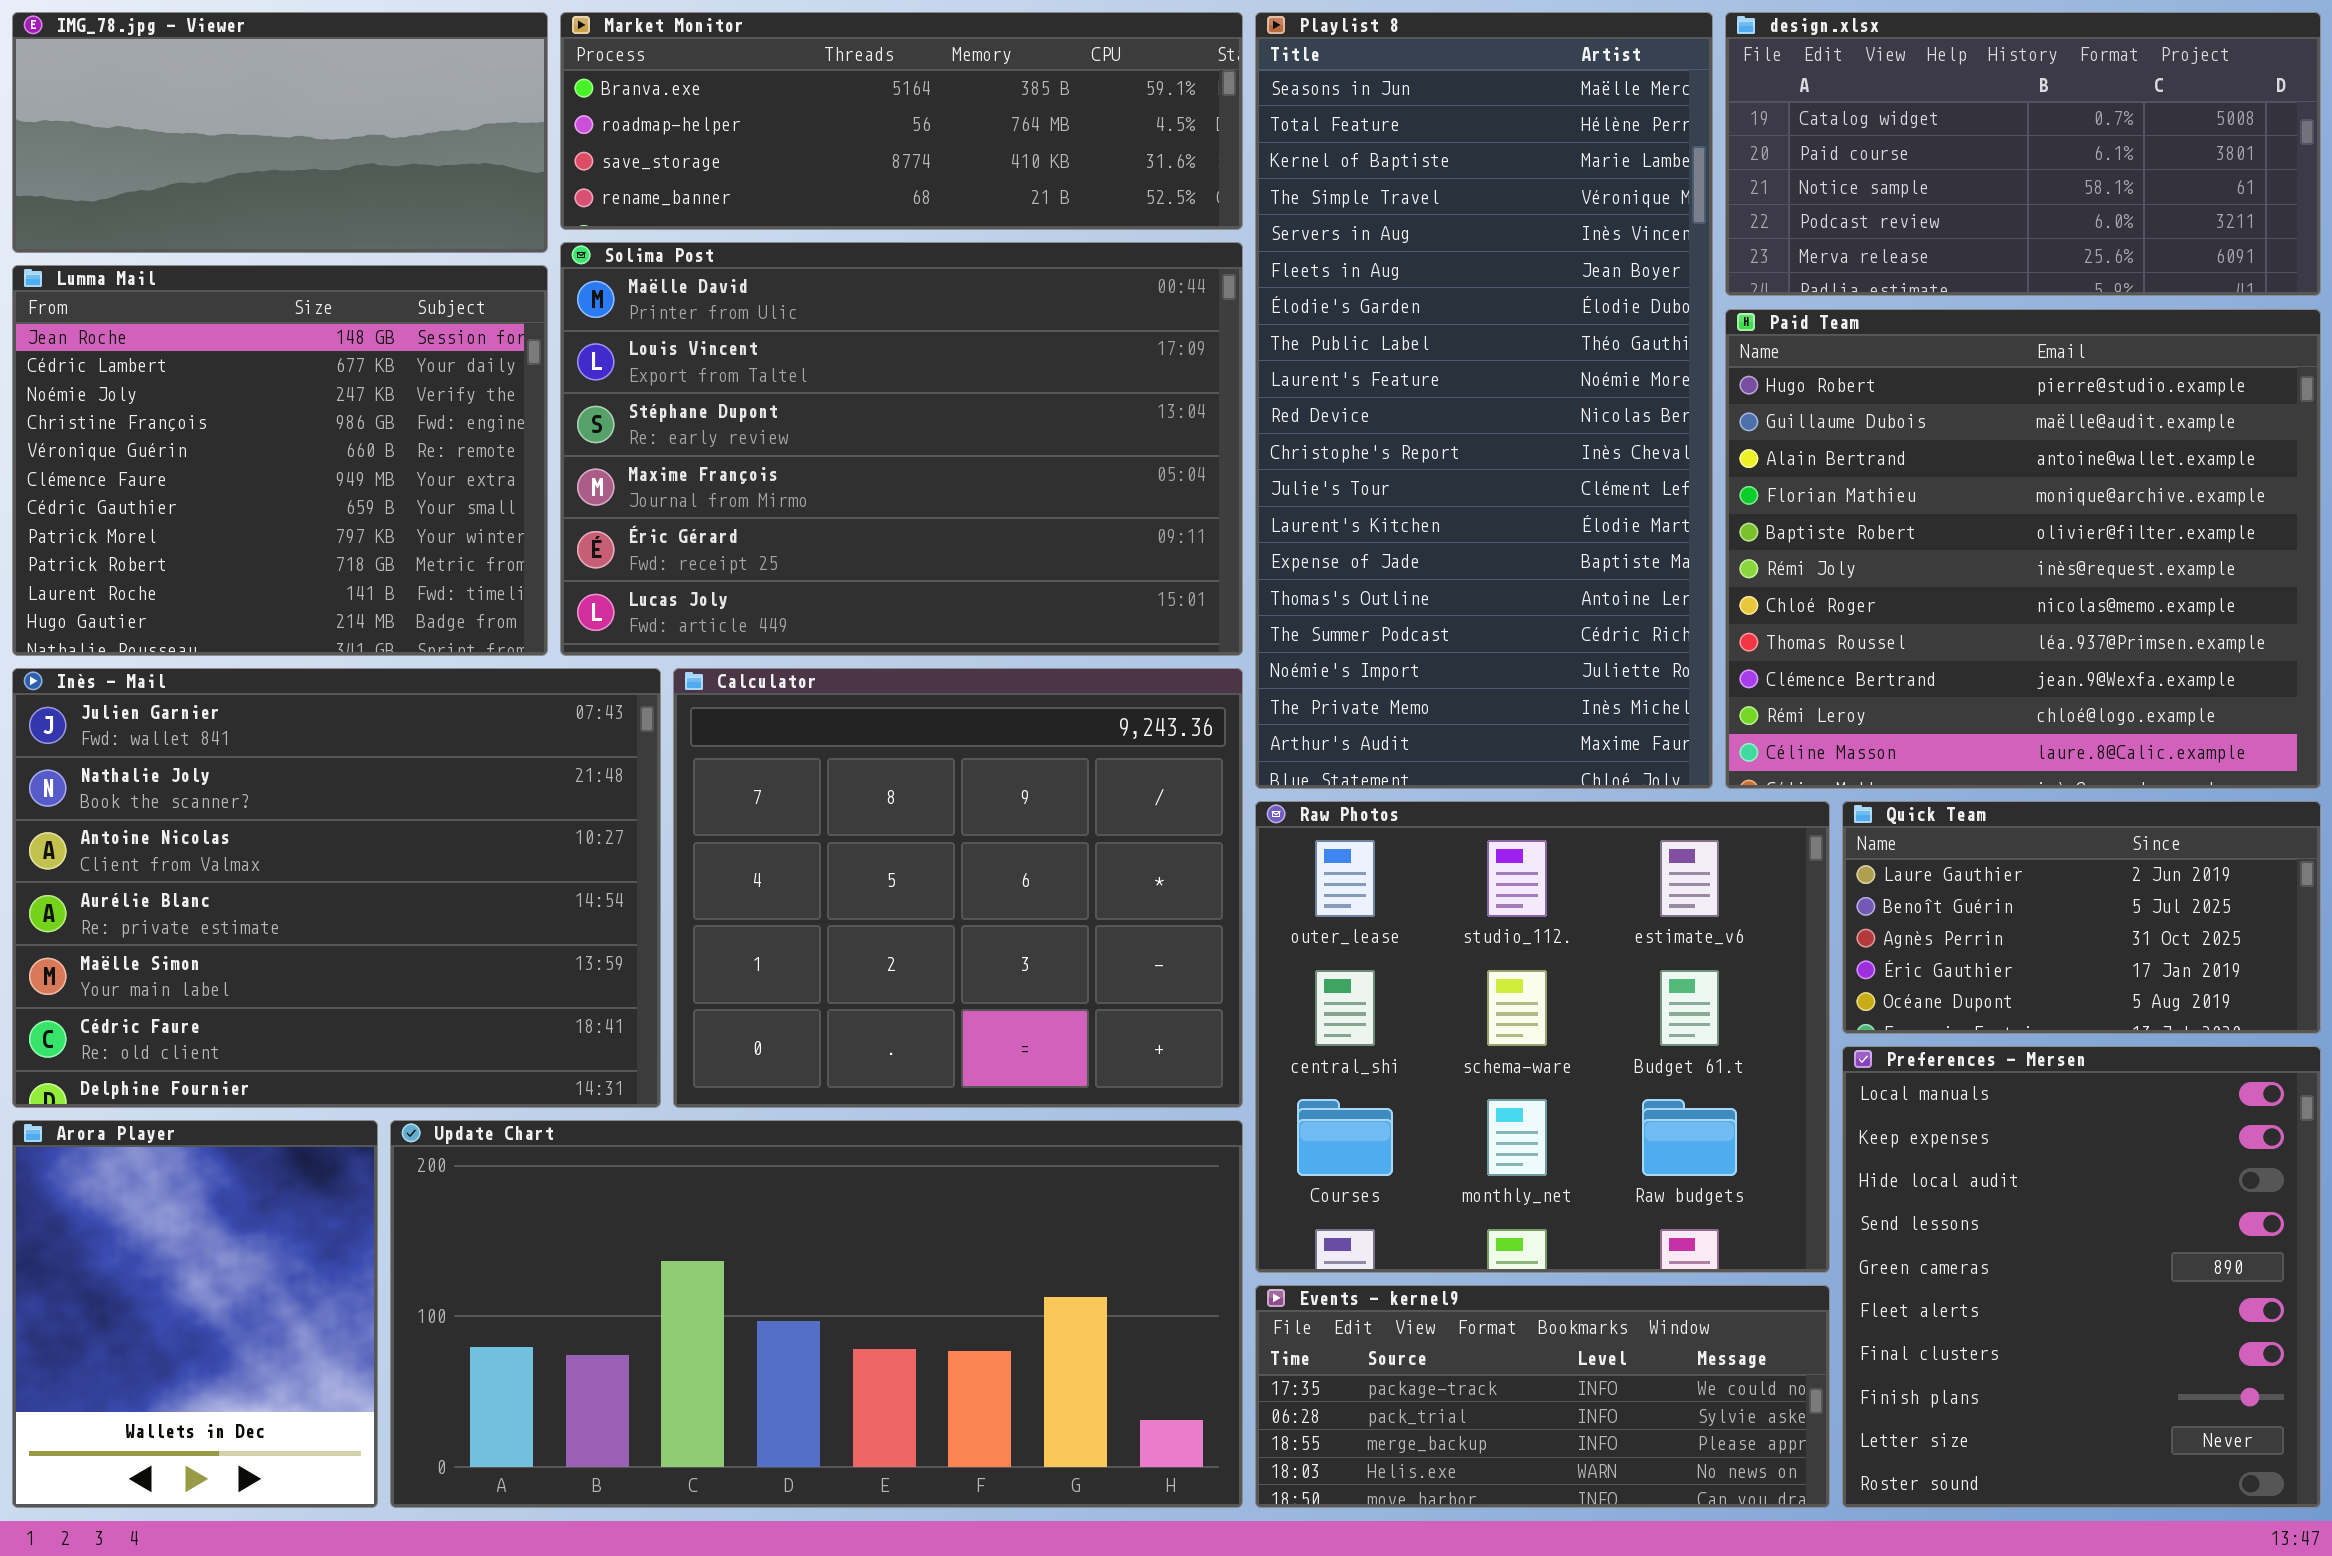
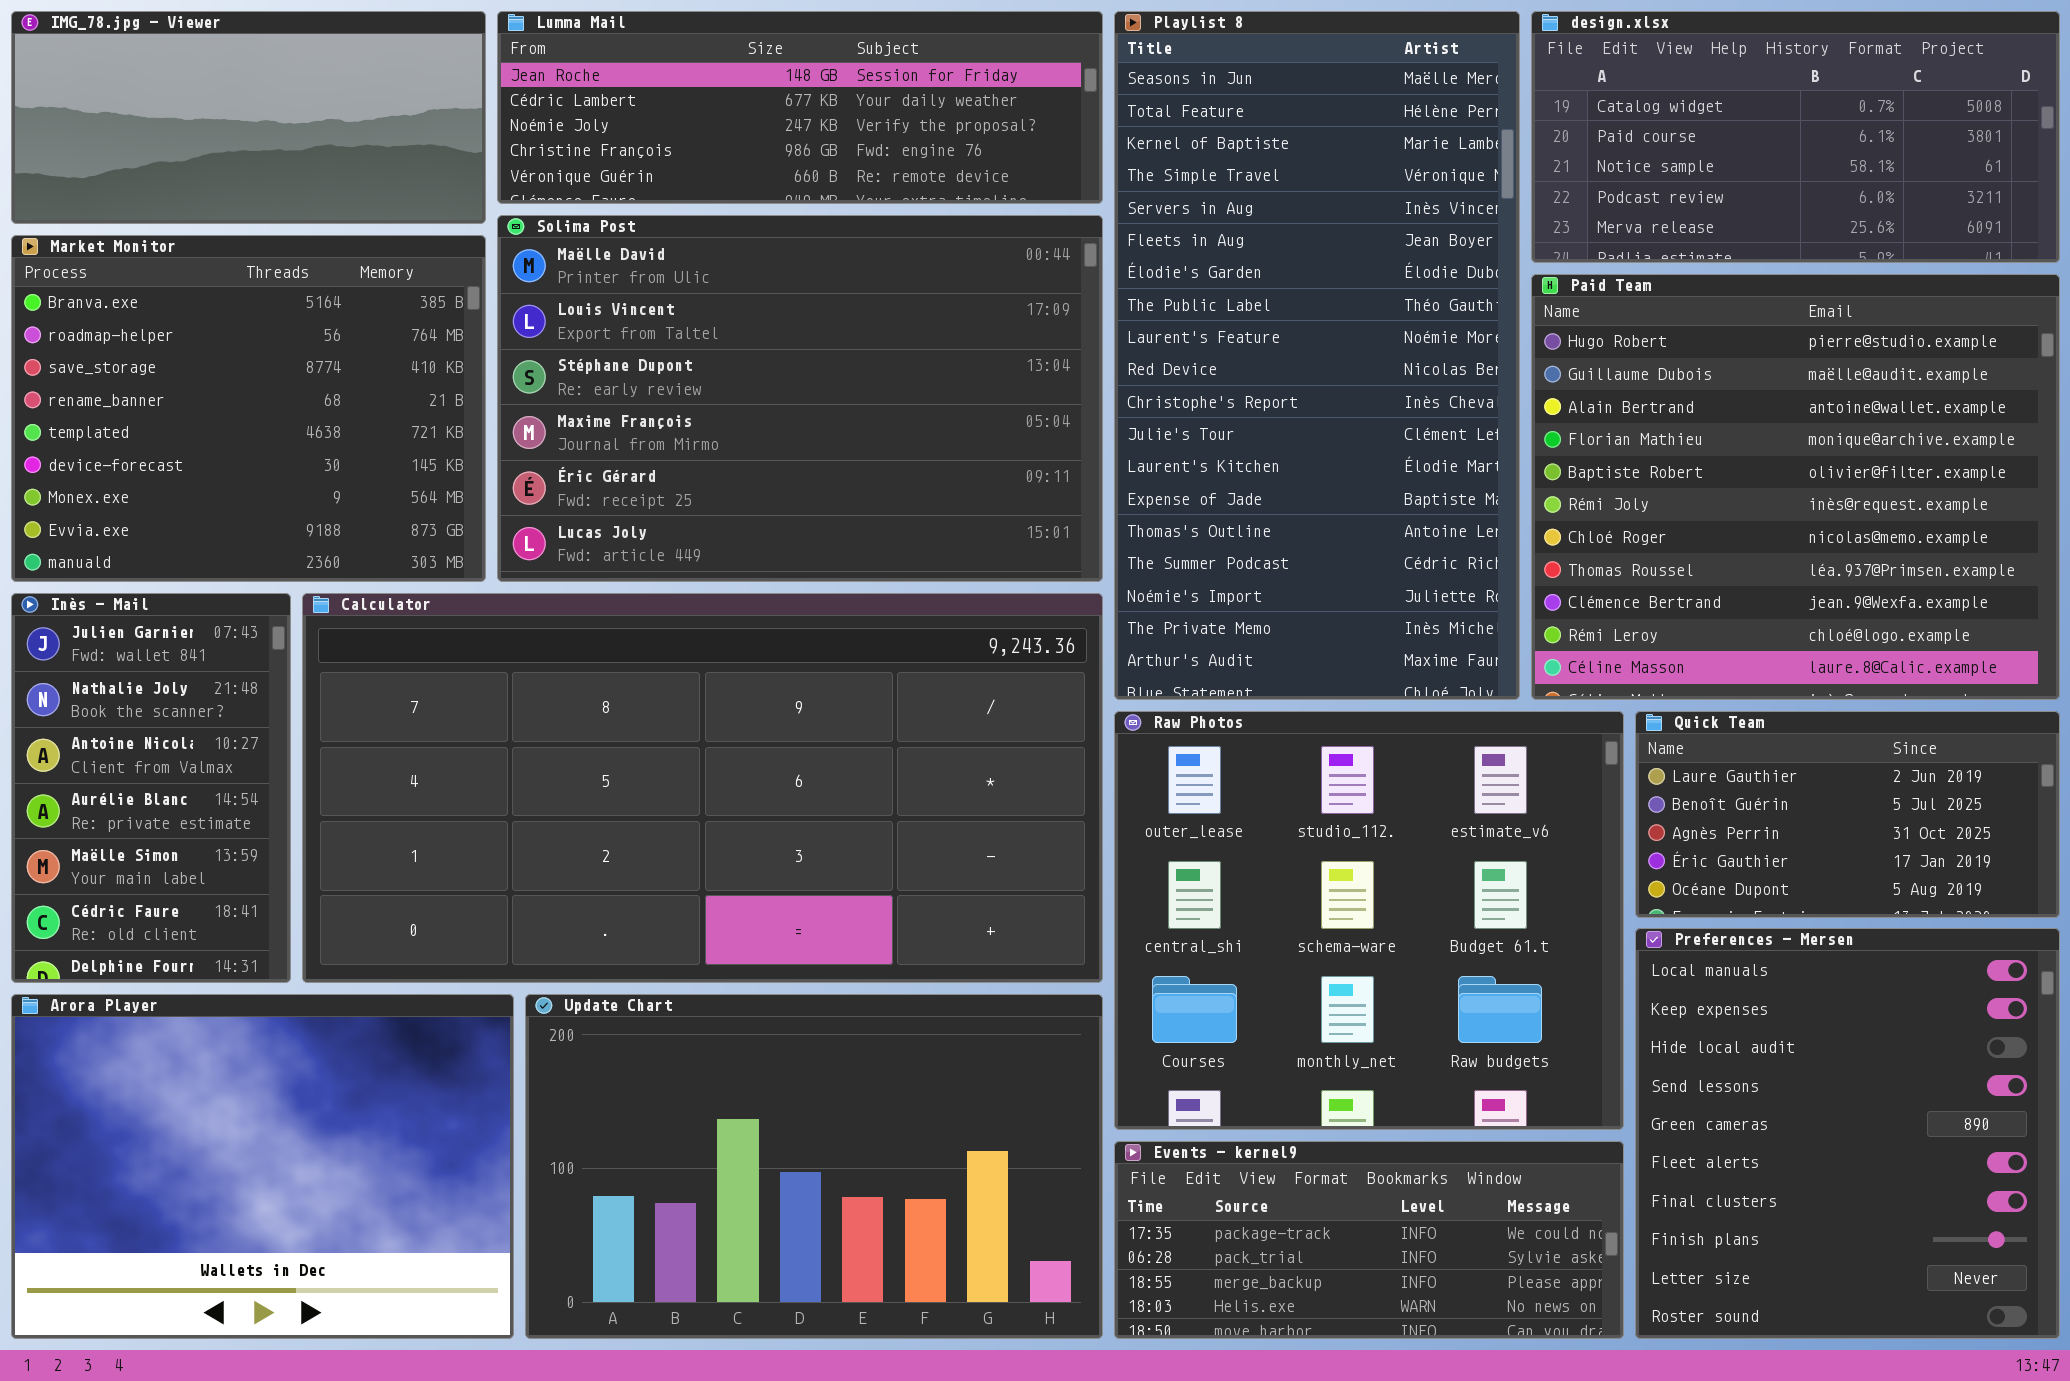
Market Monitor: [560,12,1243,230] -> [11,235,486,582], moved, resized
Lumma Mail: [12,265,548,656] -> [497,11,1103,204], moved, resized
Inès - Mail: [12,668,661,1108] -> [11,593,291,983], resized
Calculator: [673,668,1243,1108] -> [302,593,1103,983], resized
Arora Player: [12,1120,378,1508] -> [11,994,514,1339], resized
Update Chart: [390,1120,1243,1508] -> [525,994,1103,1339], resized

